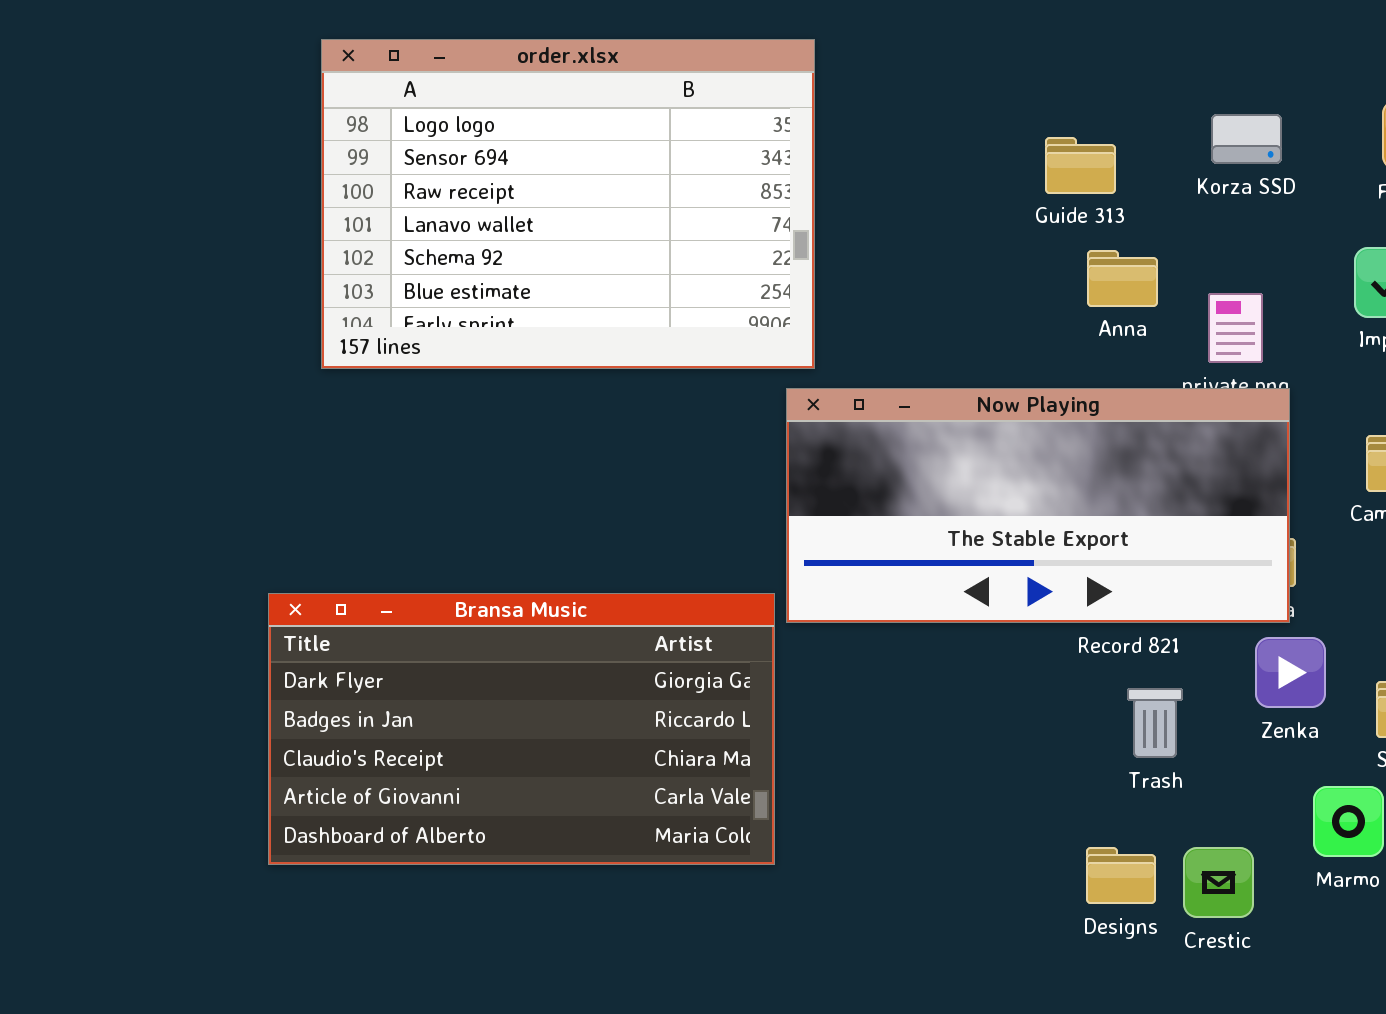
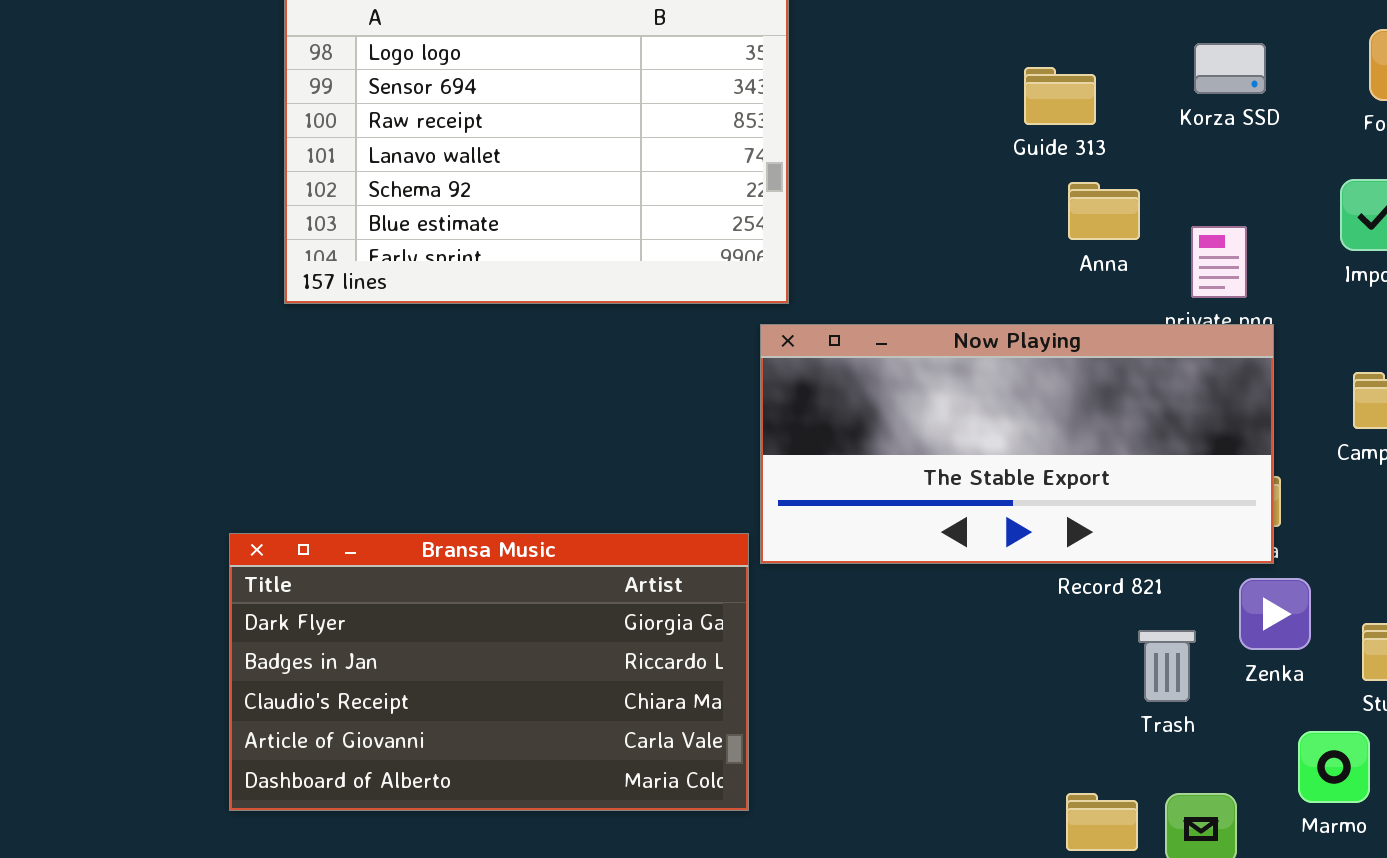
Trash: [1127,688,1183,758] -> [1138,630,1196,702], moved

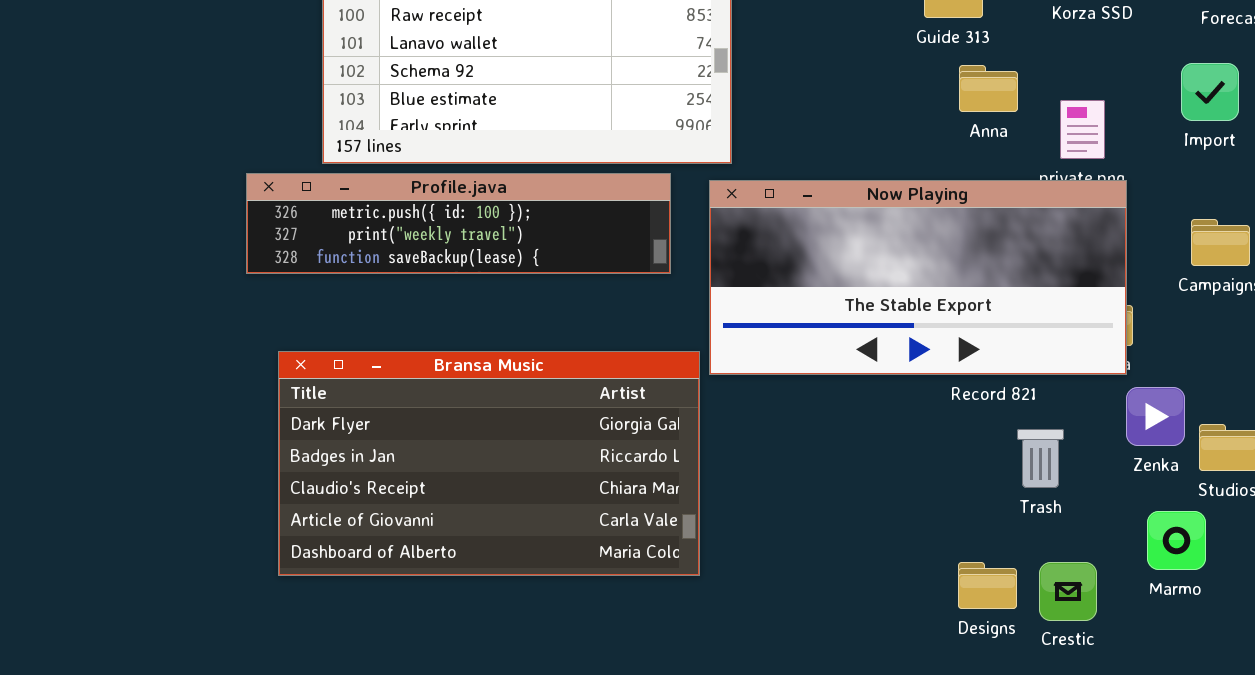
Profile.java: none -> [246,173,671,274], opened
Zenka: [1239,578,1311,650] -> [1126,387,1185,446], moved

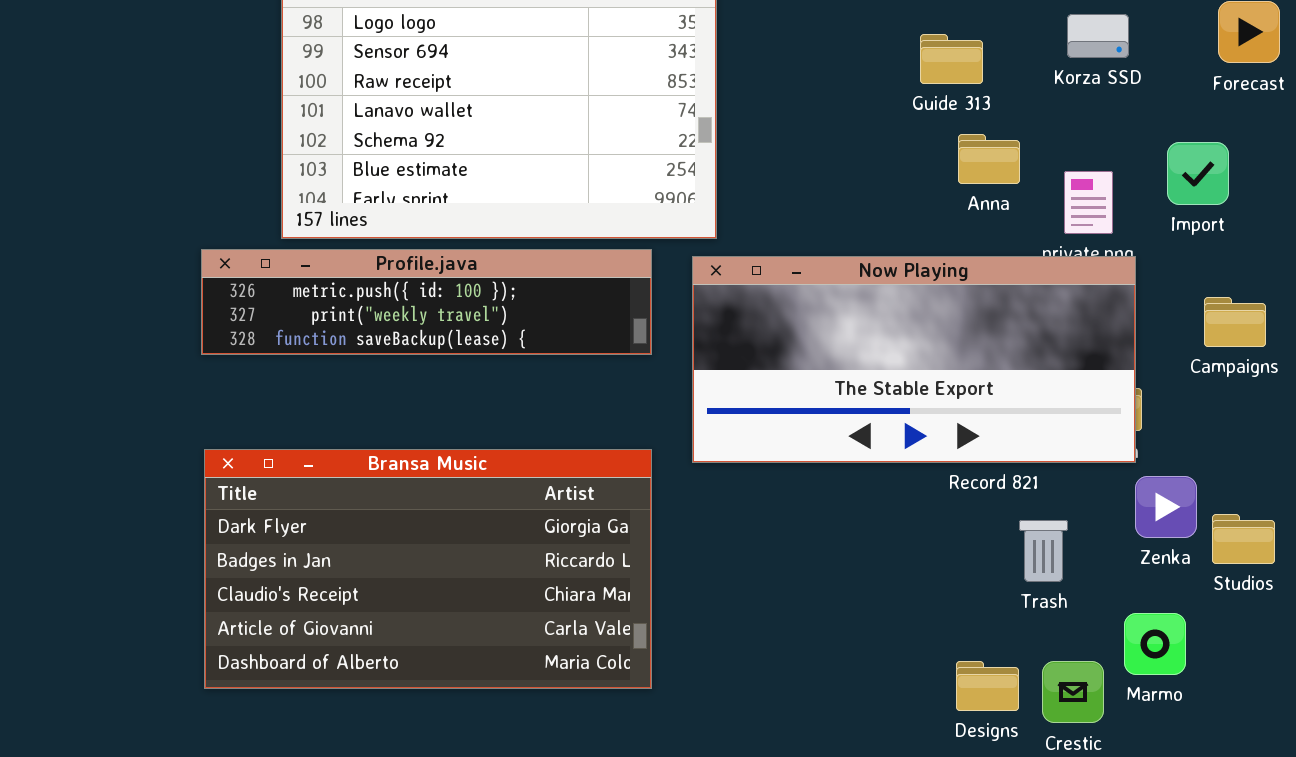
Import: [1181,63,1239,121] -> [1167,142,1229,205], moved
Bransa Music: [278,351,700,576] -> [204,449,652,689], moved
Marmo: [1147,511,1206,570] -> [1124,613,1186,675], moved

